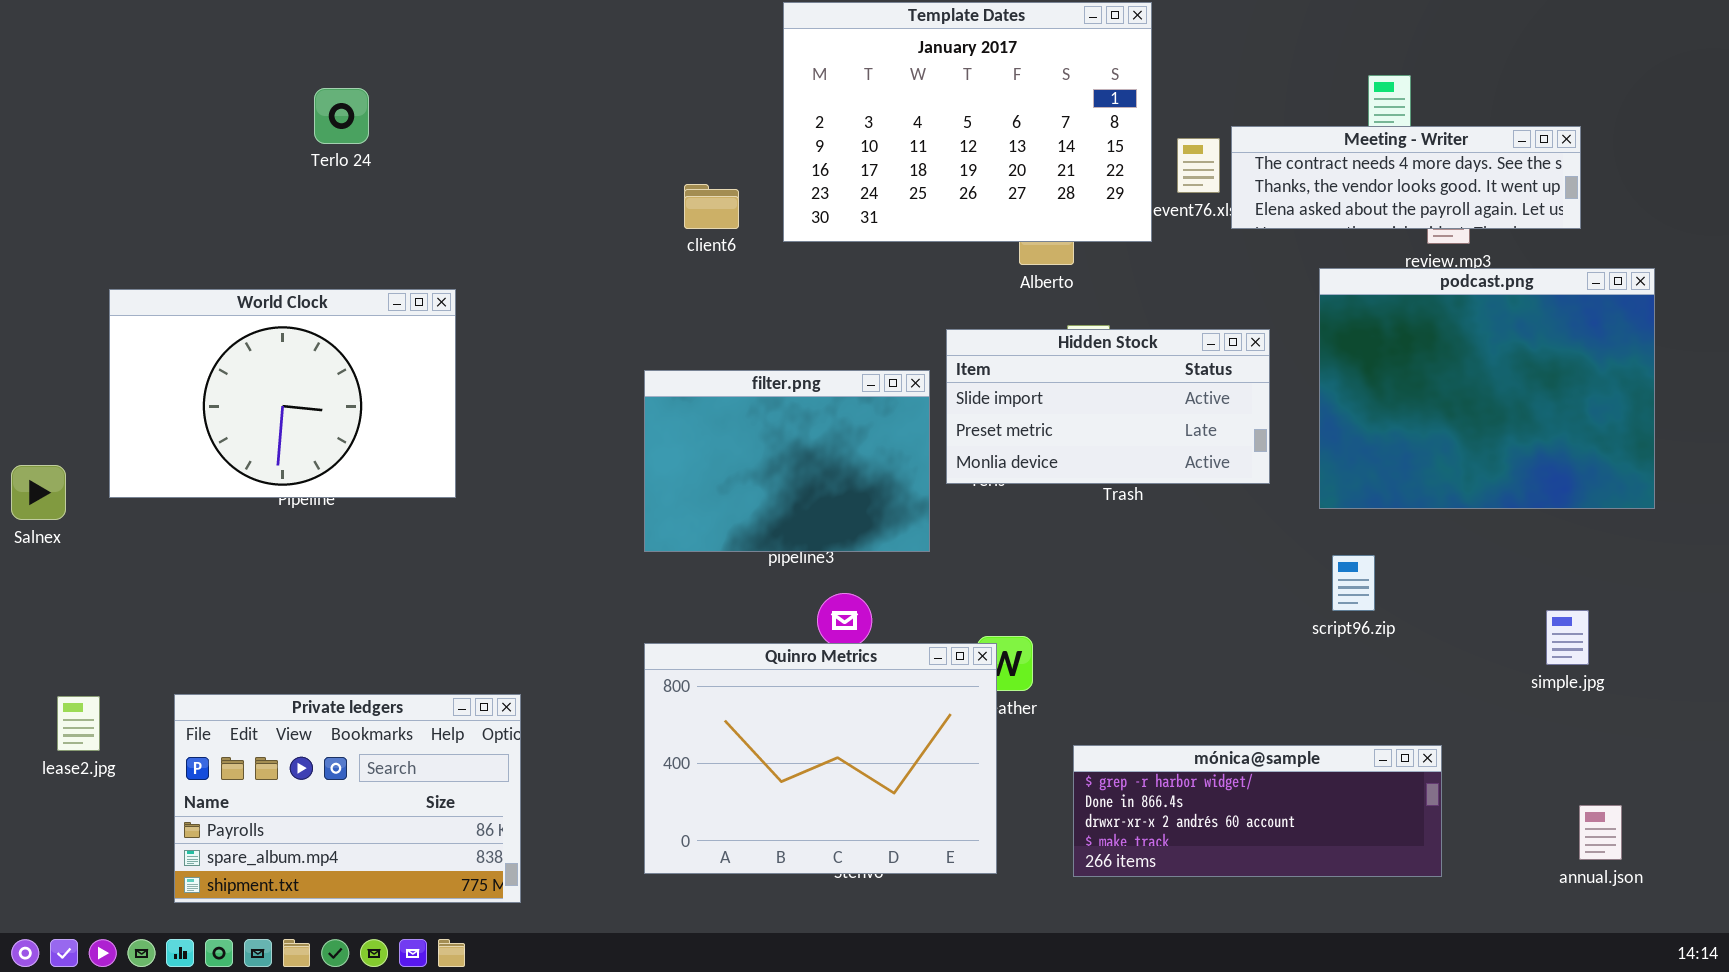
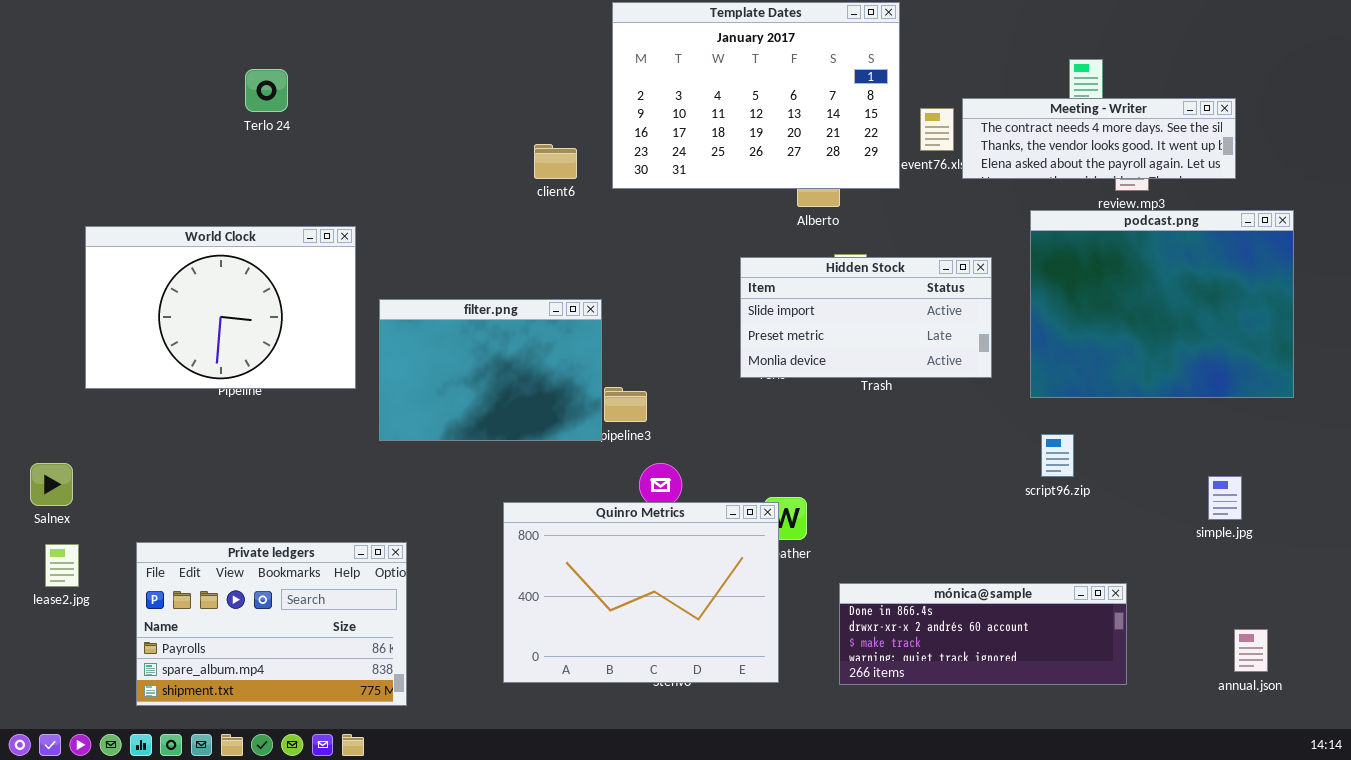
filter.png: [644,370,930,552] -> [379,299,602,441], moved
Salnex: [11,465,66,520] -> [30,463,73,506], moved
mónica@sample: [1073,745,1442,877] -> [839,583,1127,685], scrolled down 1 row

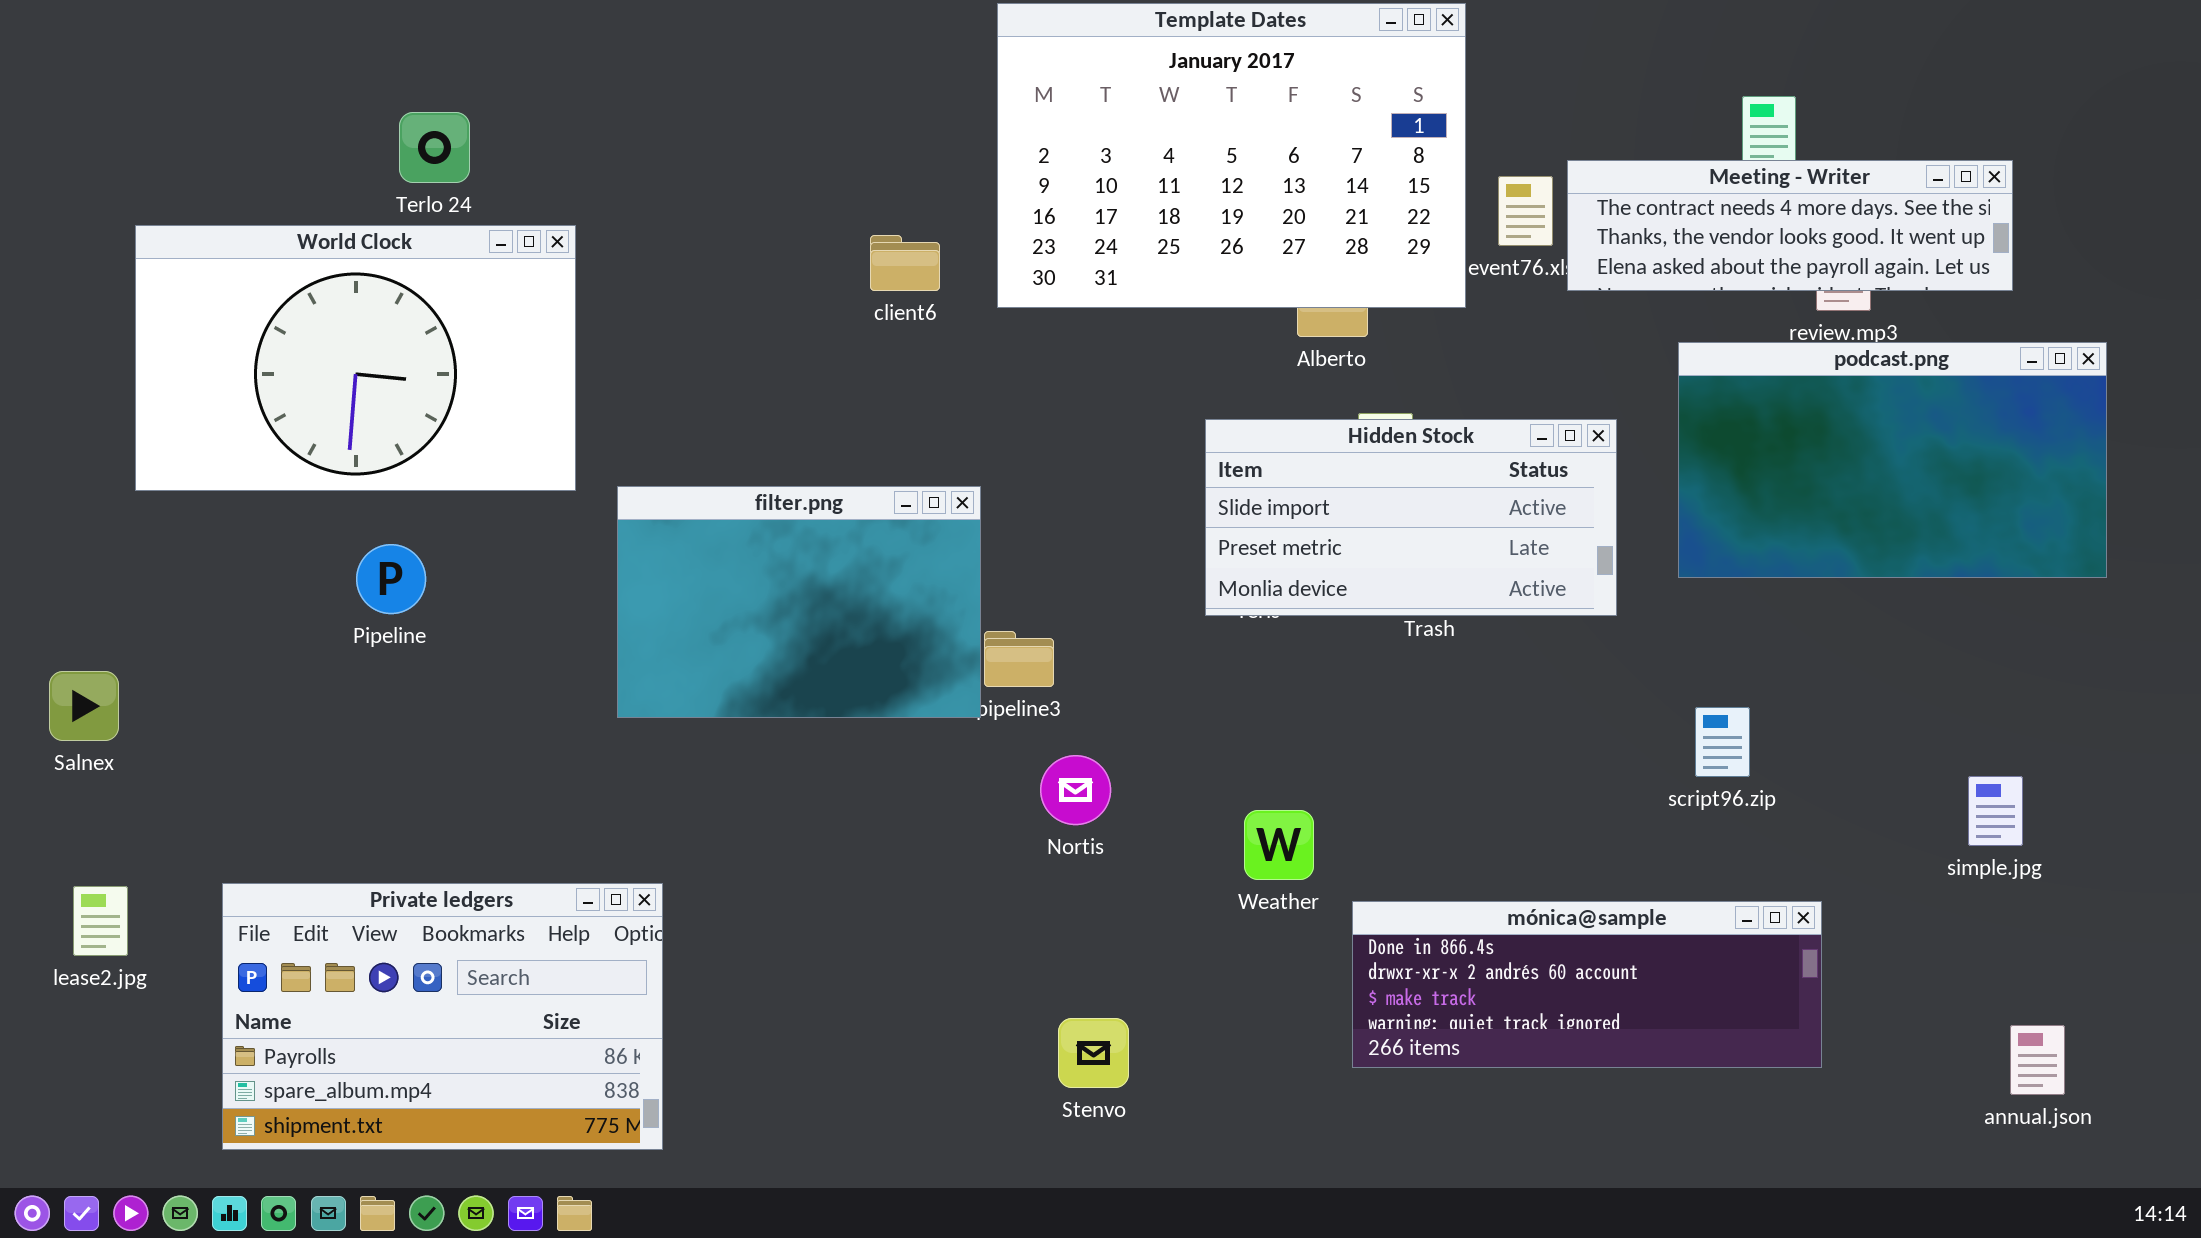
podcast.png: [1030,210,1294,398] -> [1678,342,2107,578], resized
World Clock: [85,226,356,389] -> [135,225,576,491], moved
Salnex: [30,463,73,506] -> [49,671,119,741], moved
Quinro Metrics: [503,502,779,683] -> none, closed
mónica@sample: [839,583,1127,685] -> [1352,901,1822,1068], moved

